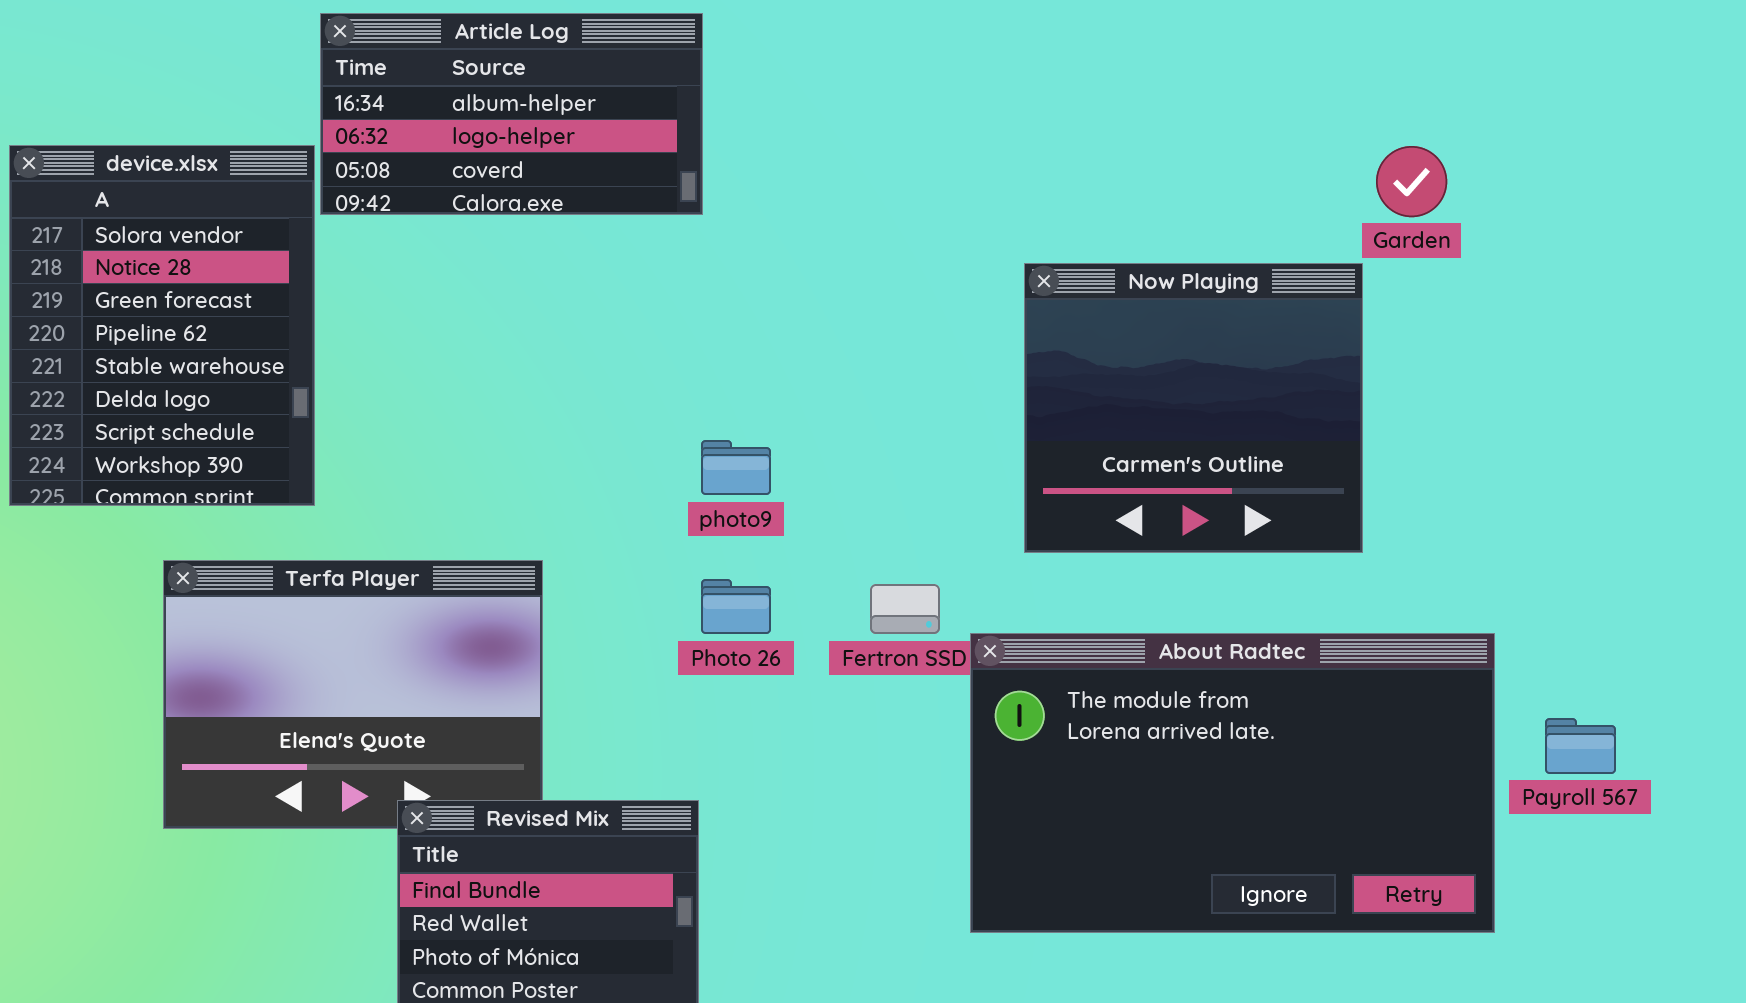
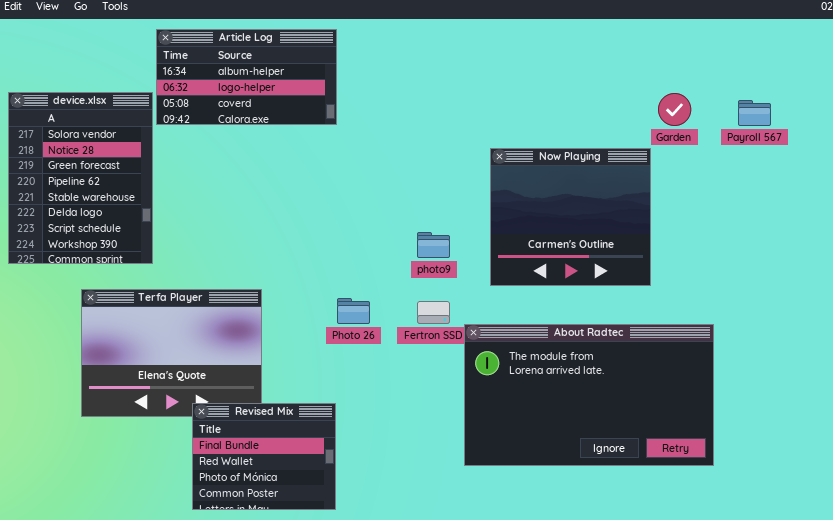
photo9: [701,440,771,495] -> [417,232,450,258], moved
Payroll 567: [1545,718,1616,774] -> [738,100,771,126], moved

